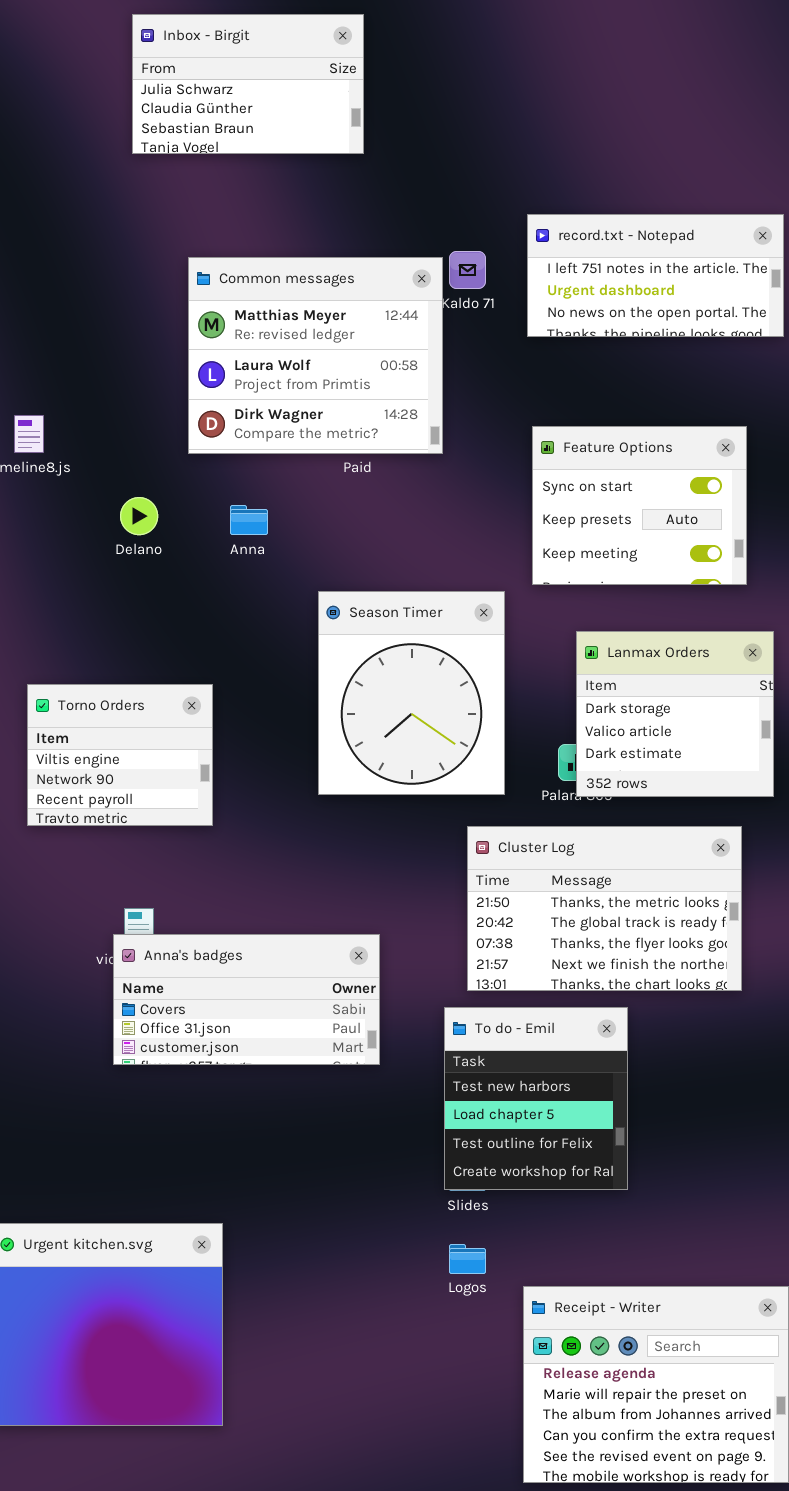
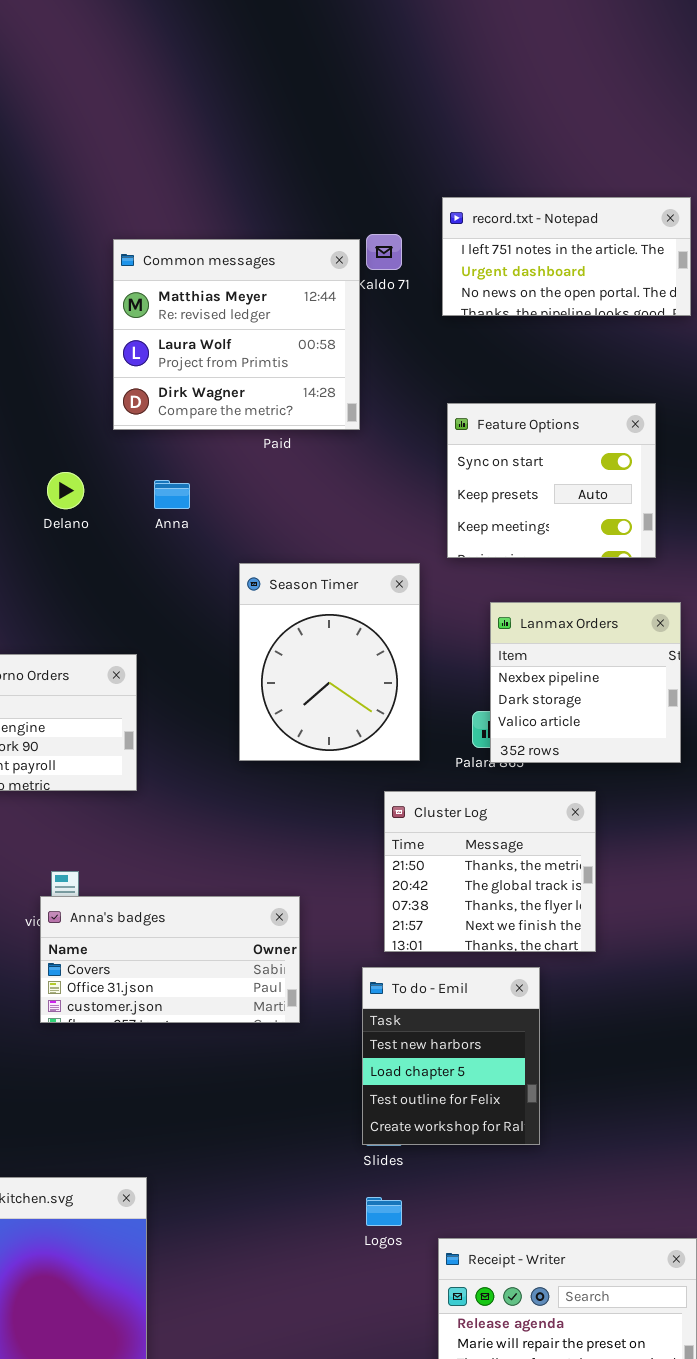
Inbox - Birgit: [132,14,364,154] -> none, closed
Lanmax Orders: [576,631,774,797] -> [490,602,681,763], scrolled up 1 row
Cluster Log: [467,826,742,991] -> [384,791,596,952], resized

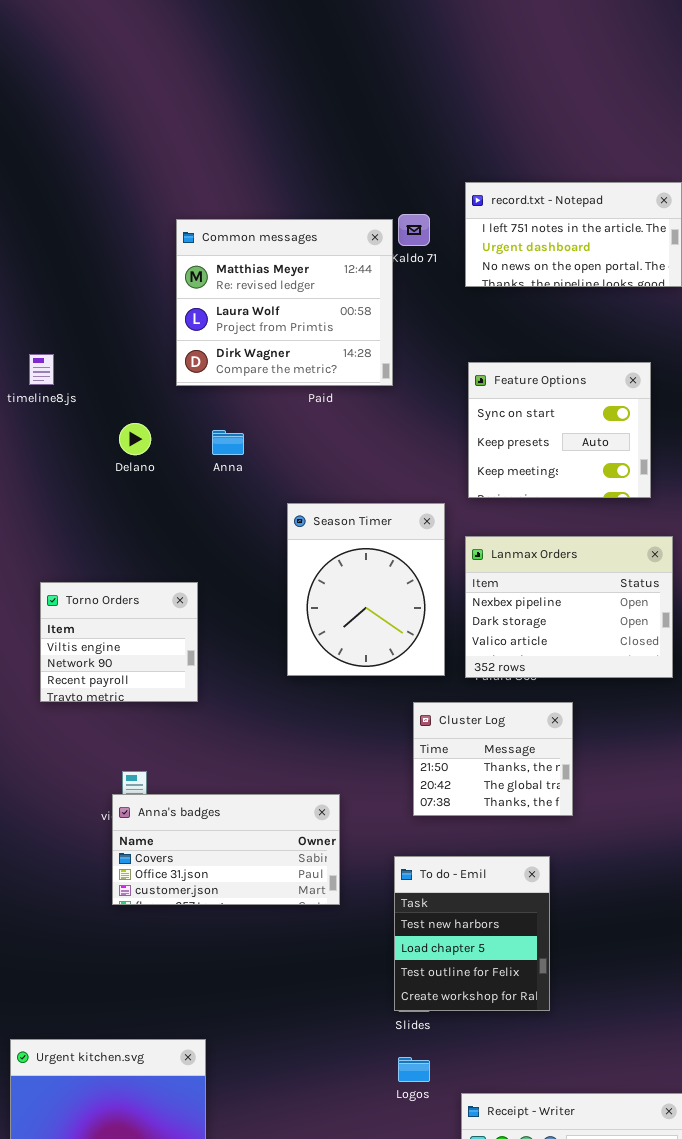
Lanmax Orders: [490,602,681,763] -> [465,536,673,678], resized
Cluster Log: [384,791,596,952] -> [413,702,573,816], resized

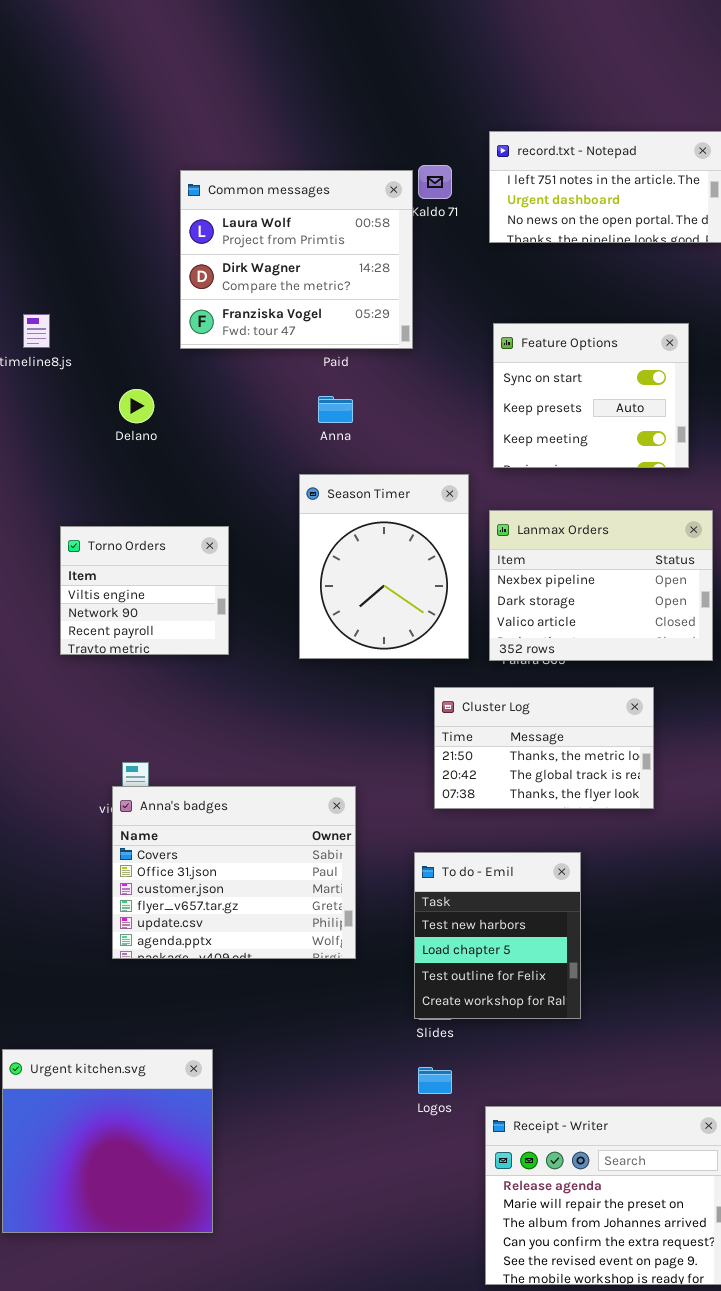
Common messages: [176,219,393,386] -> [180,170,413,349], scrolled down 1 row
Anna: [212,430,244,455] -> [318,396,353,423], moved
Torno Orders: [40,582,198,702] -> [60,526,229,655], moved
Cluster Log: [413,702,573,816] -> [434,687,654,809], resized
Anna's badges: [112,794,340,905] -> [112,786,356,959], resized

